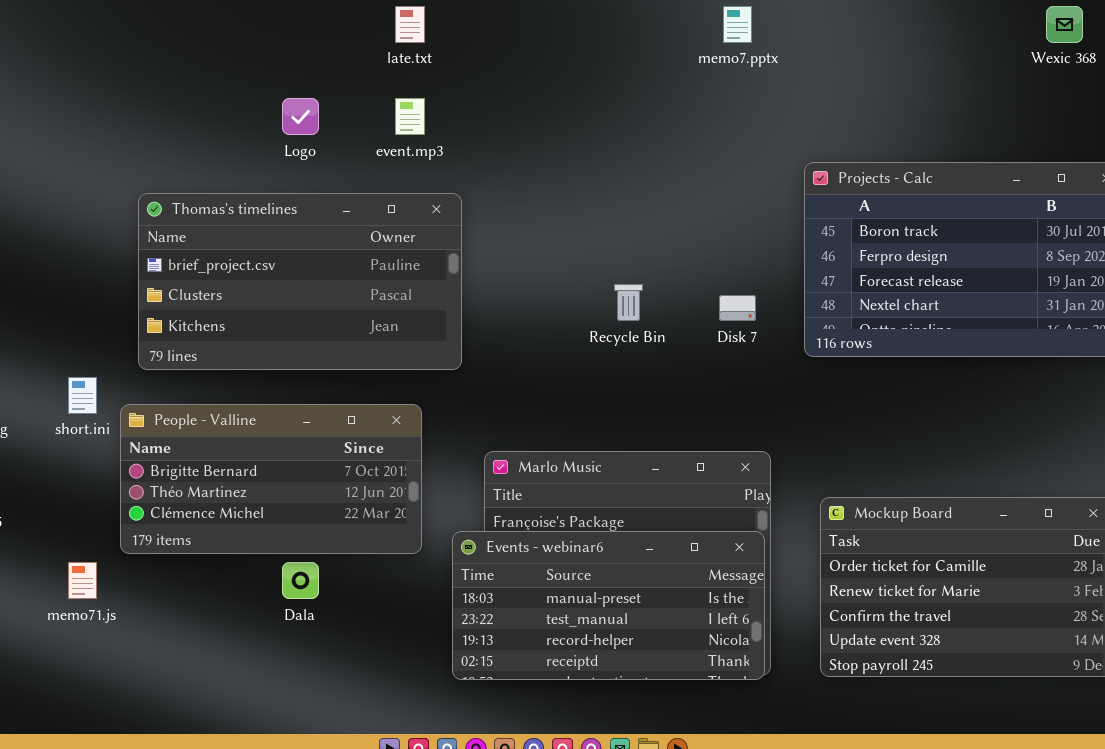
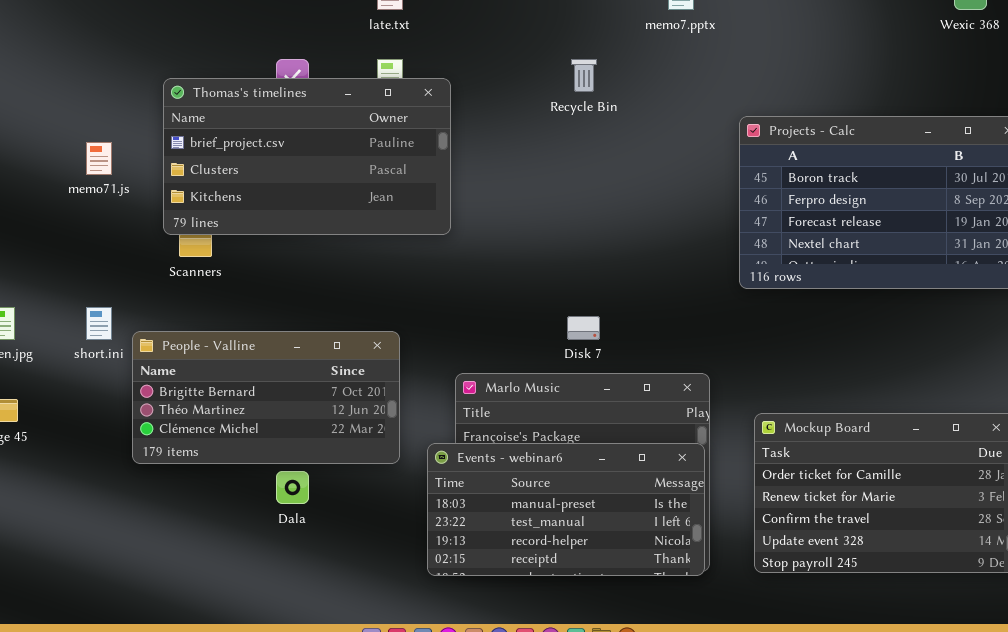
Thomas's timelines: [138,193,462,370] -> [163,78,451,235], moved
Recycle Bin: [614,284,643,321] -> [571,59,597,92], moved
Disk 7: [719,295,756,321] -> [567,316,600,340], moved
memo71.js: [68,562,97,599] -> [86,142,112,175], moved

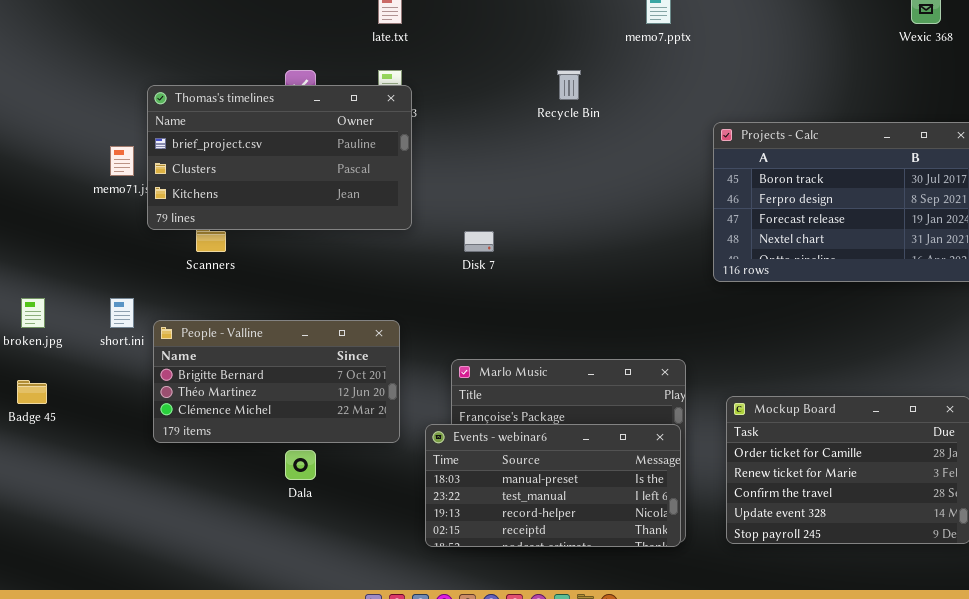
Thomas's timelines: [163,78,451,235] -> [147,85,412,230], moved
Disk 7: [567,316,600,340] -> [464,231,494,252], moved

